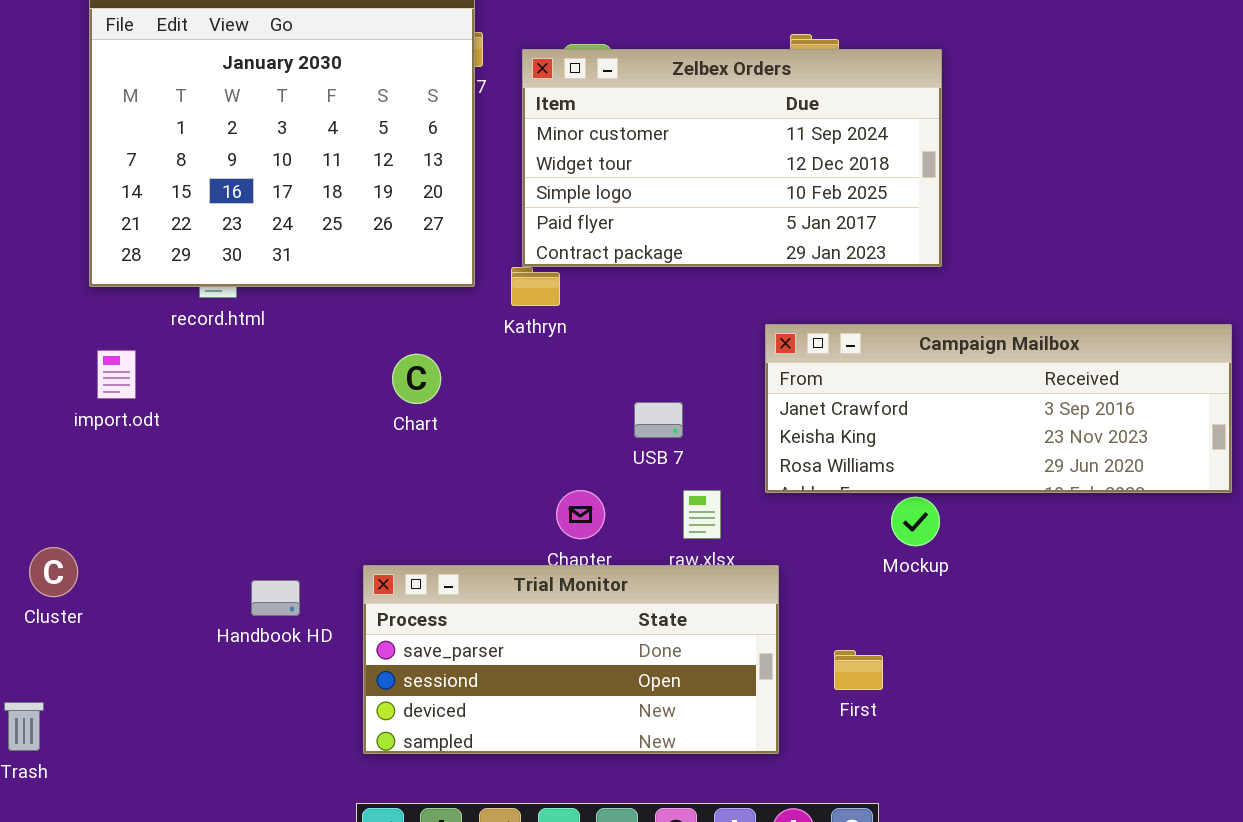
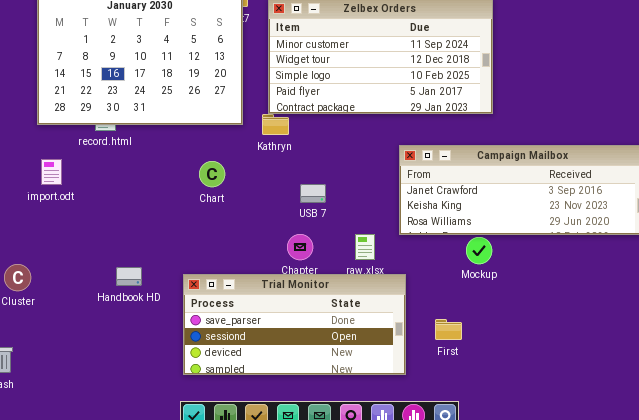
USB 7: [634,402,683,438] -> [300,184,326,203], moved
Handbook HD: [251,580,300,616] -> [116,267,142,286], moved

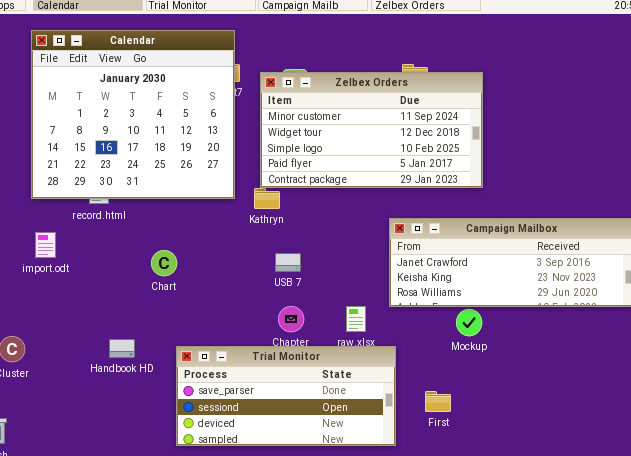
Chart: [199,161,225,187] -> [151,250,177,276], moved
USB 7: [300,184,326,203] -> [275,253,301,272], moved

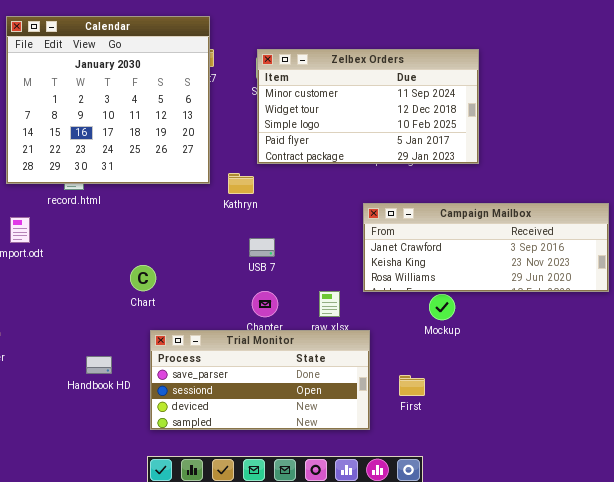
Zelbex Orders: [260,72,483,188] -> [257,49,479,164], moved
Chart: [151,250,177,276] -> [130,265,156,291], moved
Handbook HD: [109,339,135,358] -> [86,356,112,374], moved

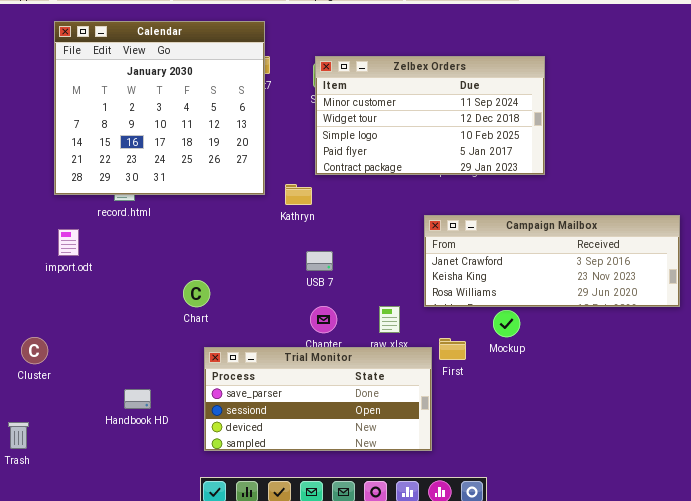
Handbook HD: [86,356,112,374] -> [124,389,151,409], moved
First: [399,375,425,396] -> [439,338,466,360], moved

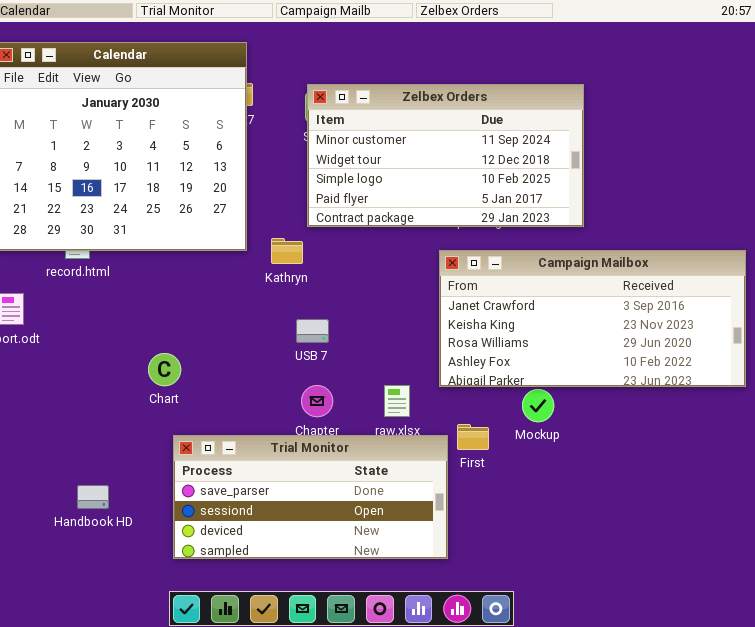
Campaign Mailbox: [424,215,680,307] -> [439,250,746,387], resized

